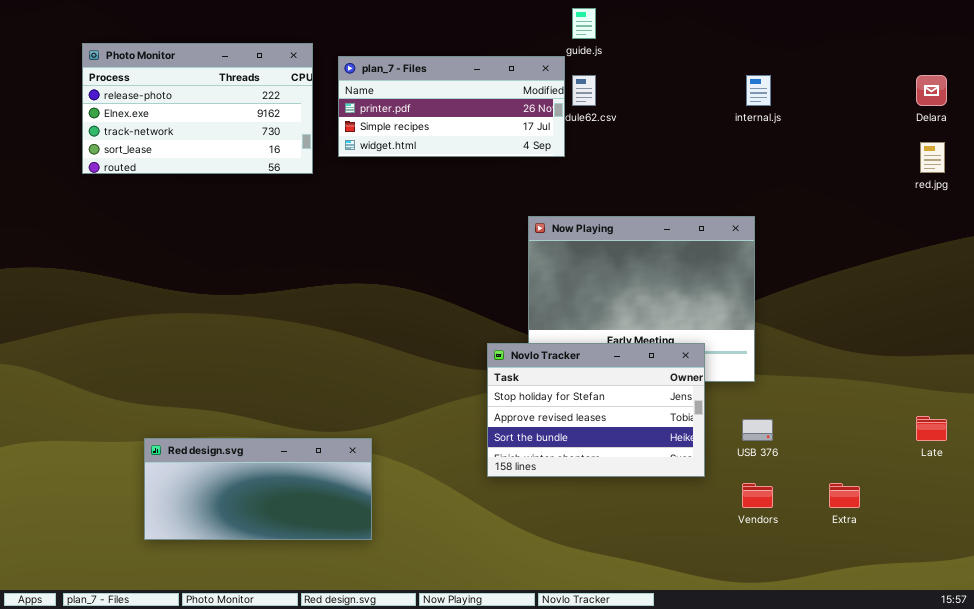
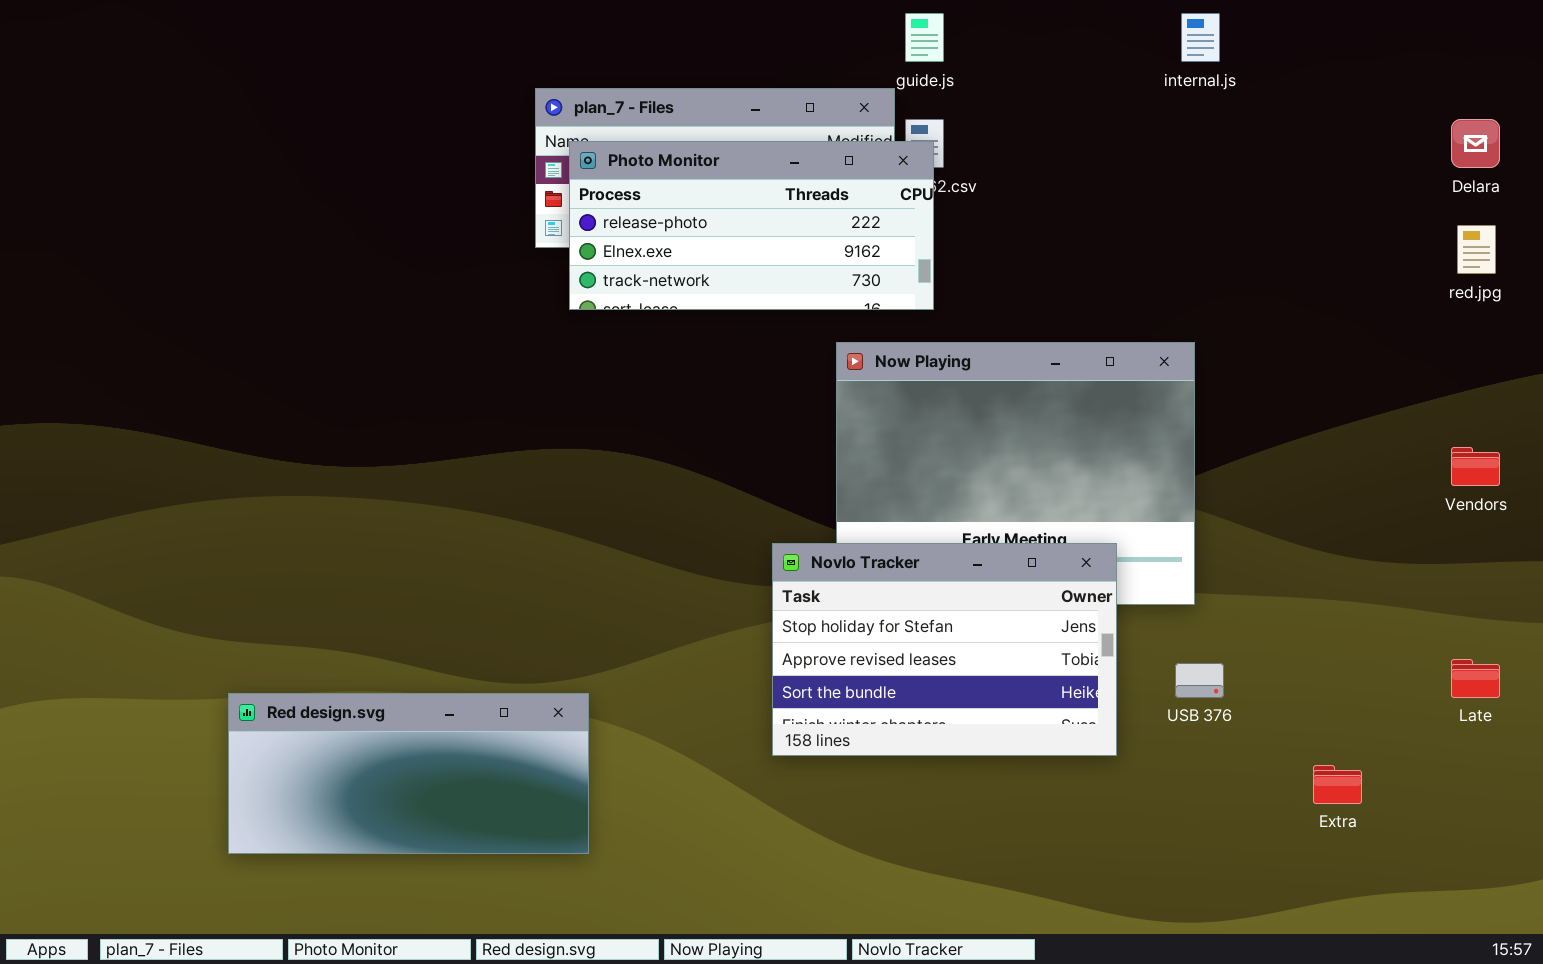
Photo Monitor: [82,43,313,174] -> [569,141,934,310], moved, resized
internal.js: [746,75,771,106] -> [1181,13,1220,62], moved
Vendors: [742,483,773,508] -> [1451,447,1500,486], moved

